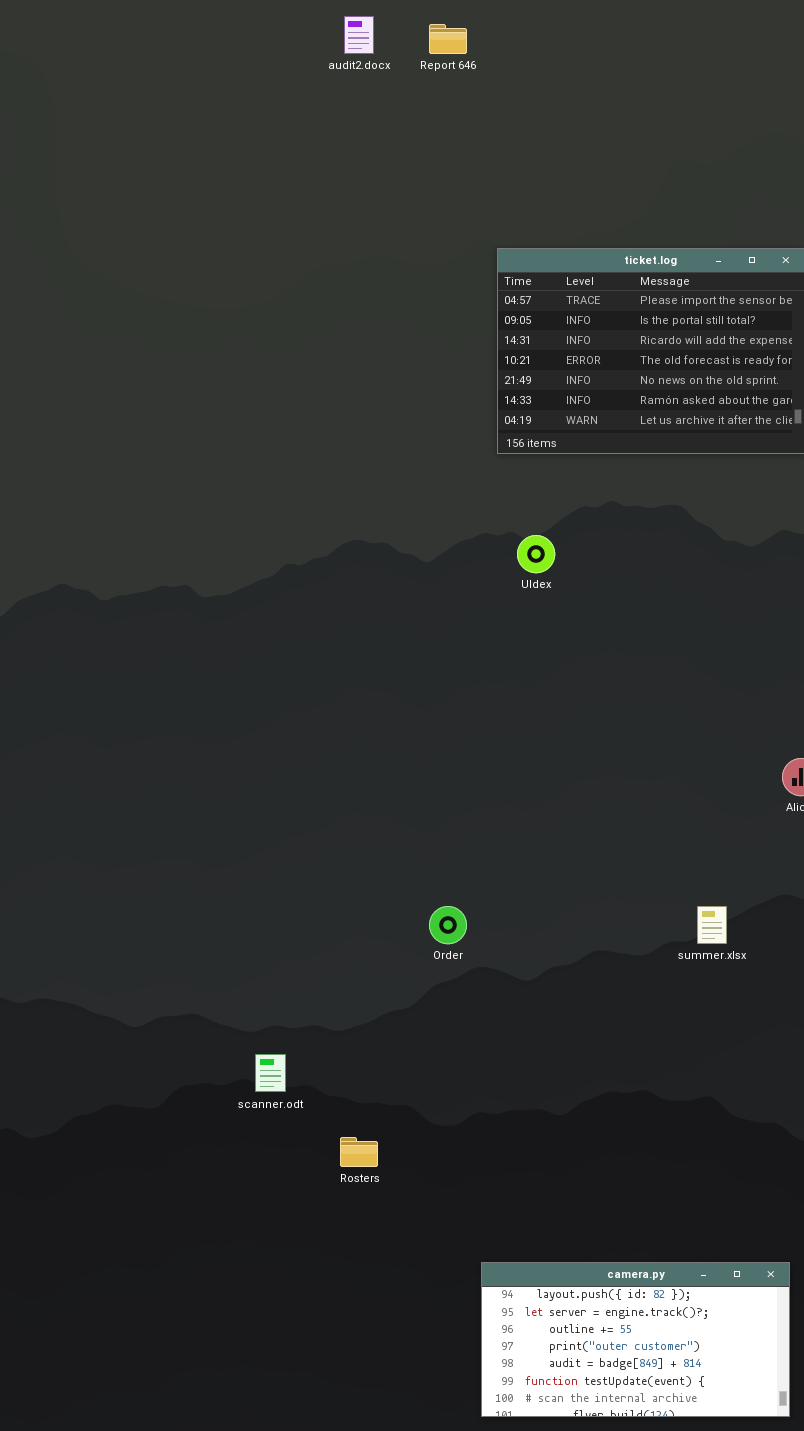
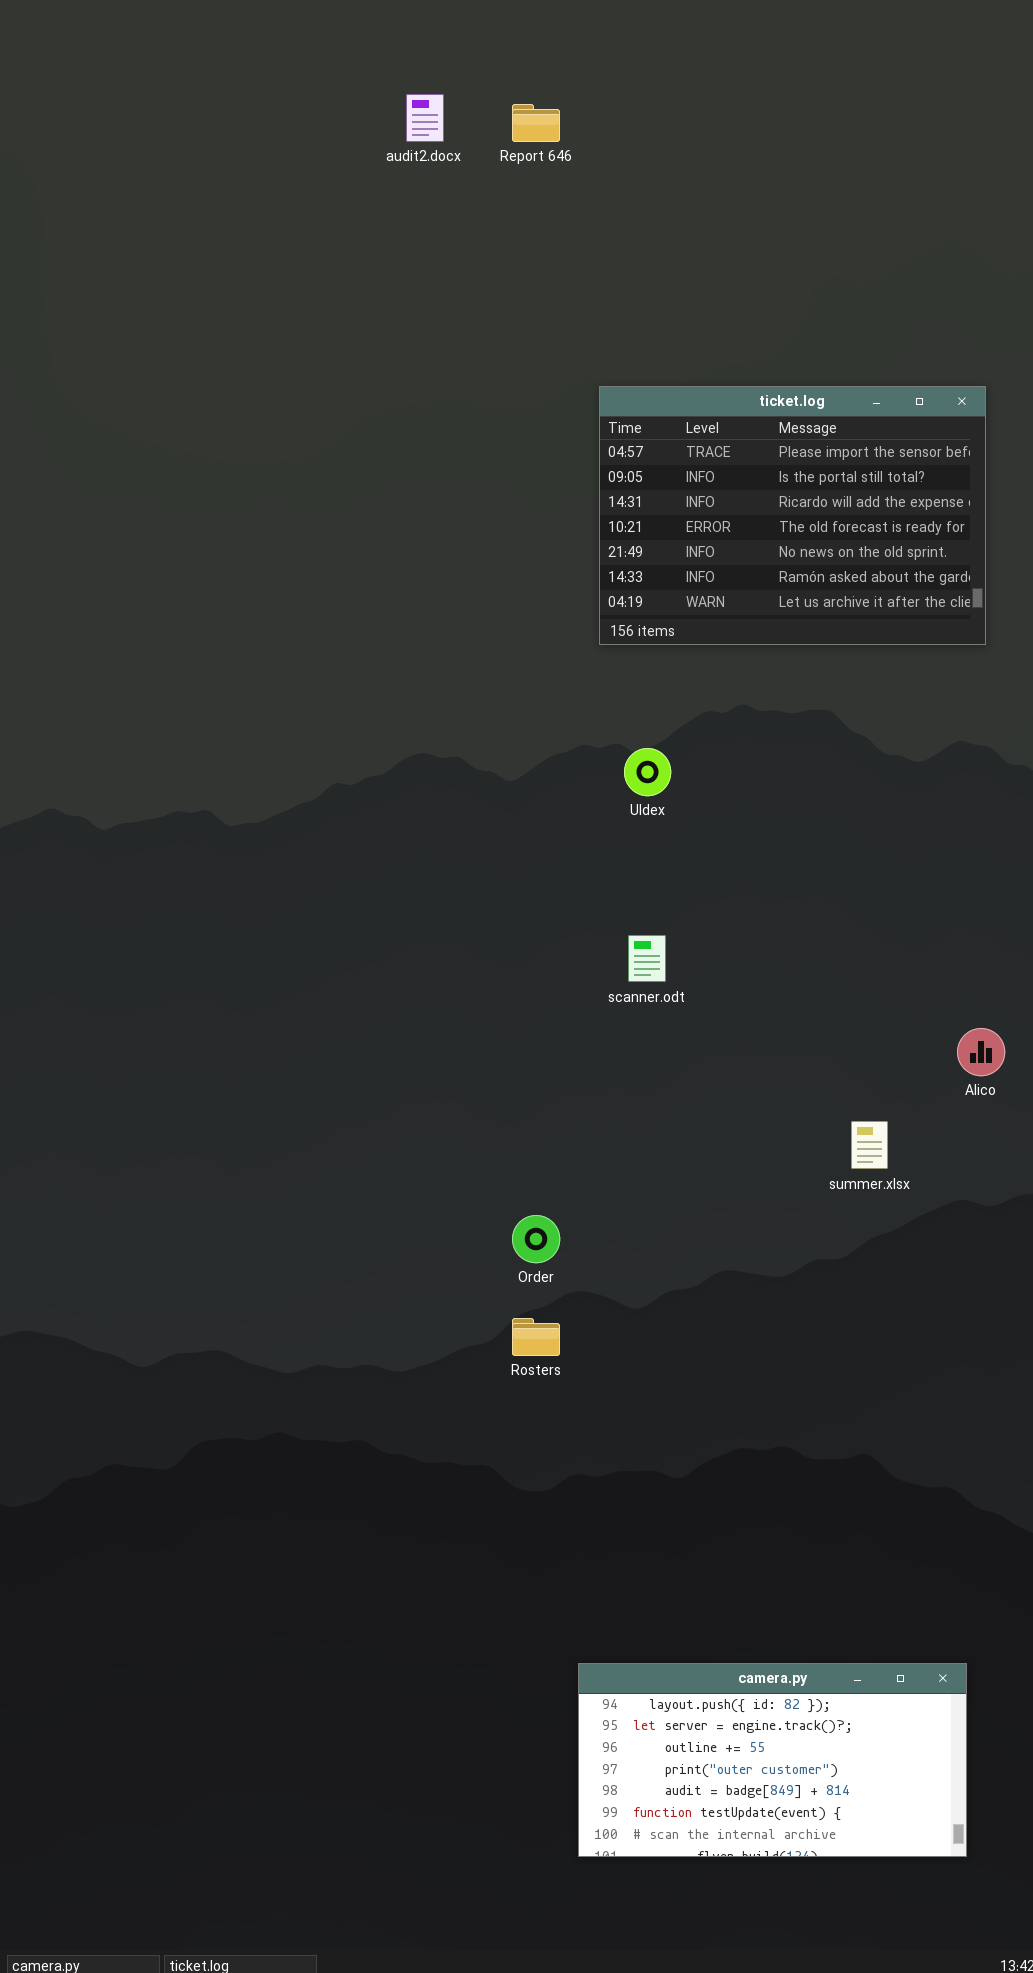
summer.xlsx: [697,906,727,944] -> [851,1121,888,1169], moved
scanner.odt: [255,1054,286,1092] -> [628,935,666,982], moved
Rosters: [340,1137,378,1167] -> [512,1318,560,1356], moved

